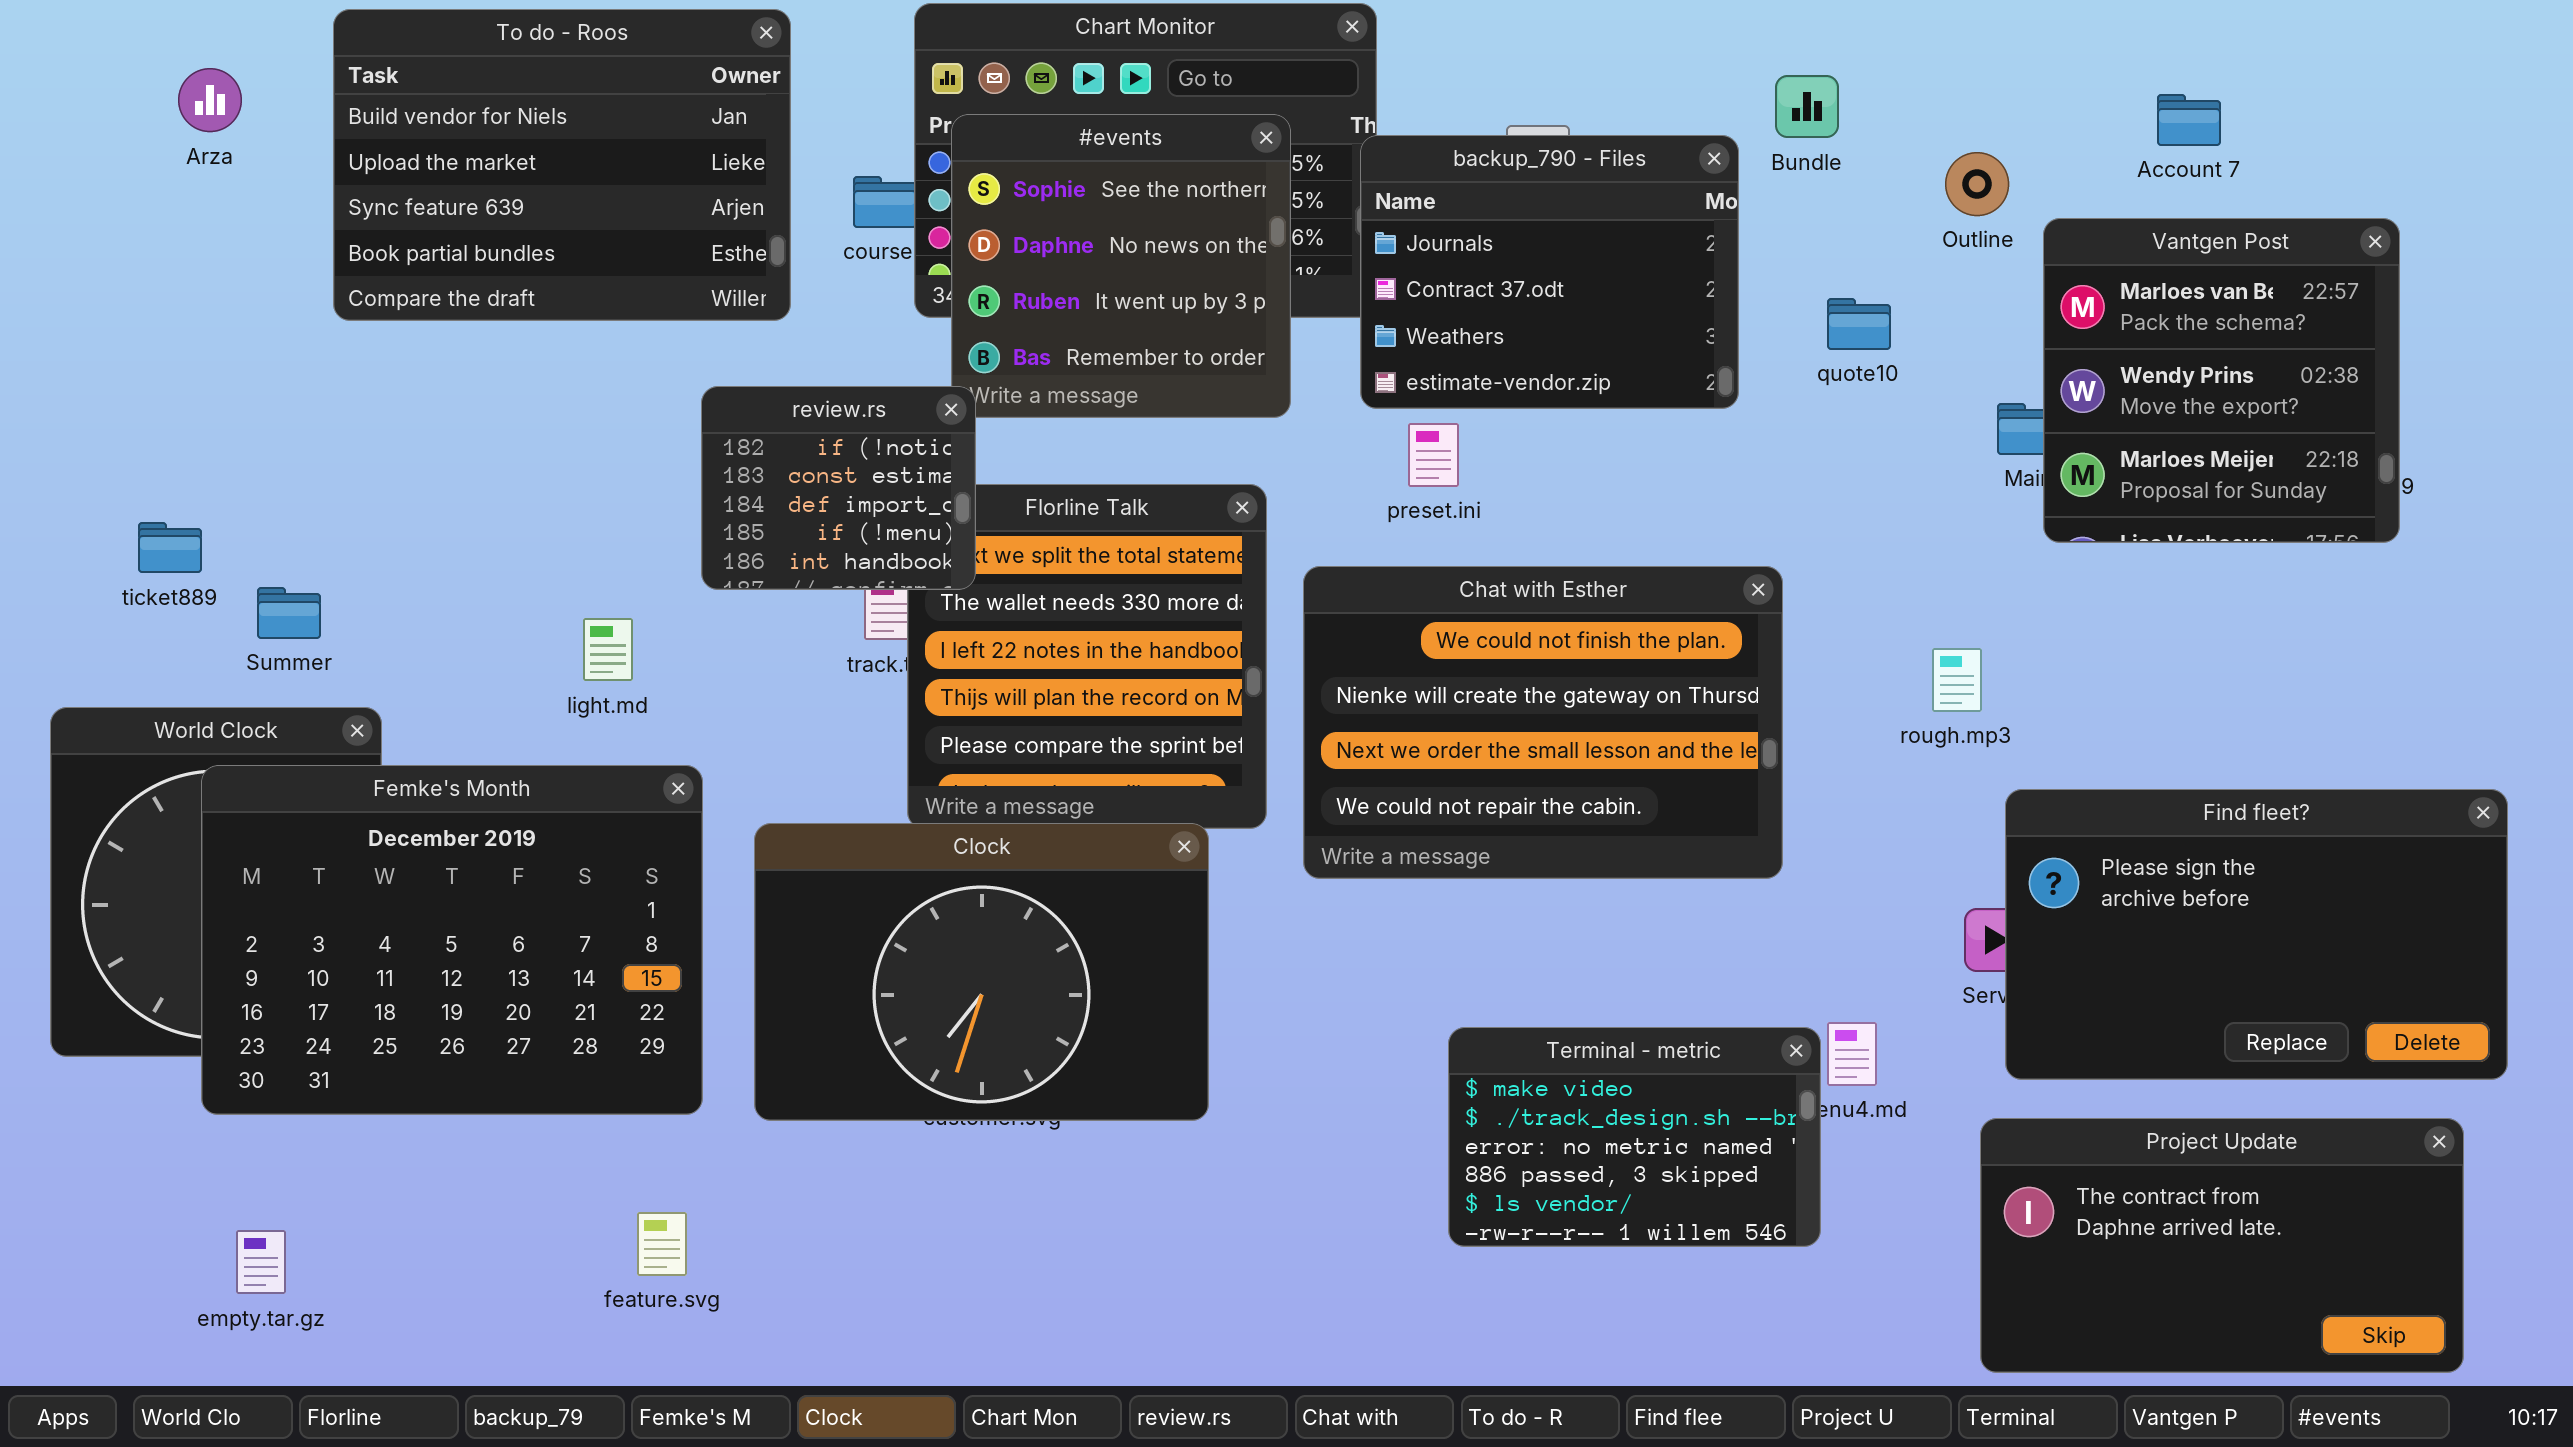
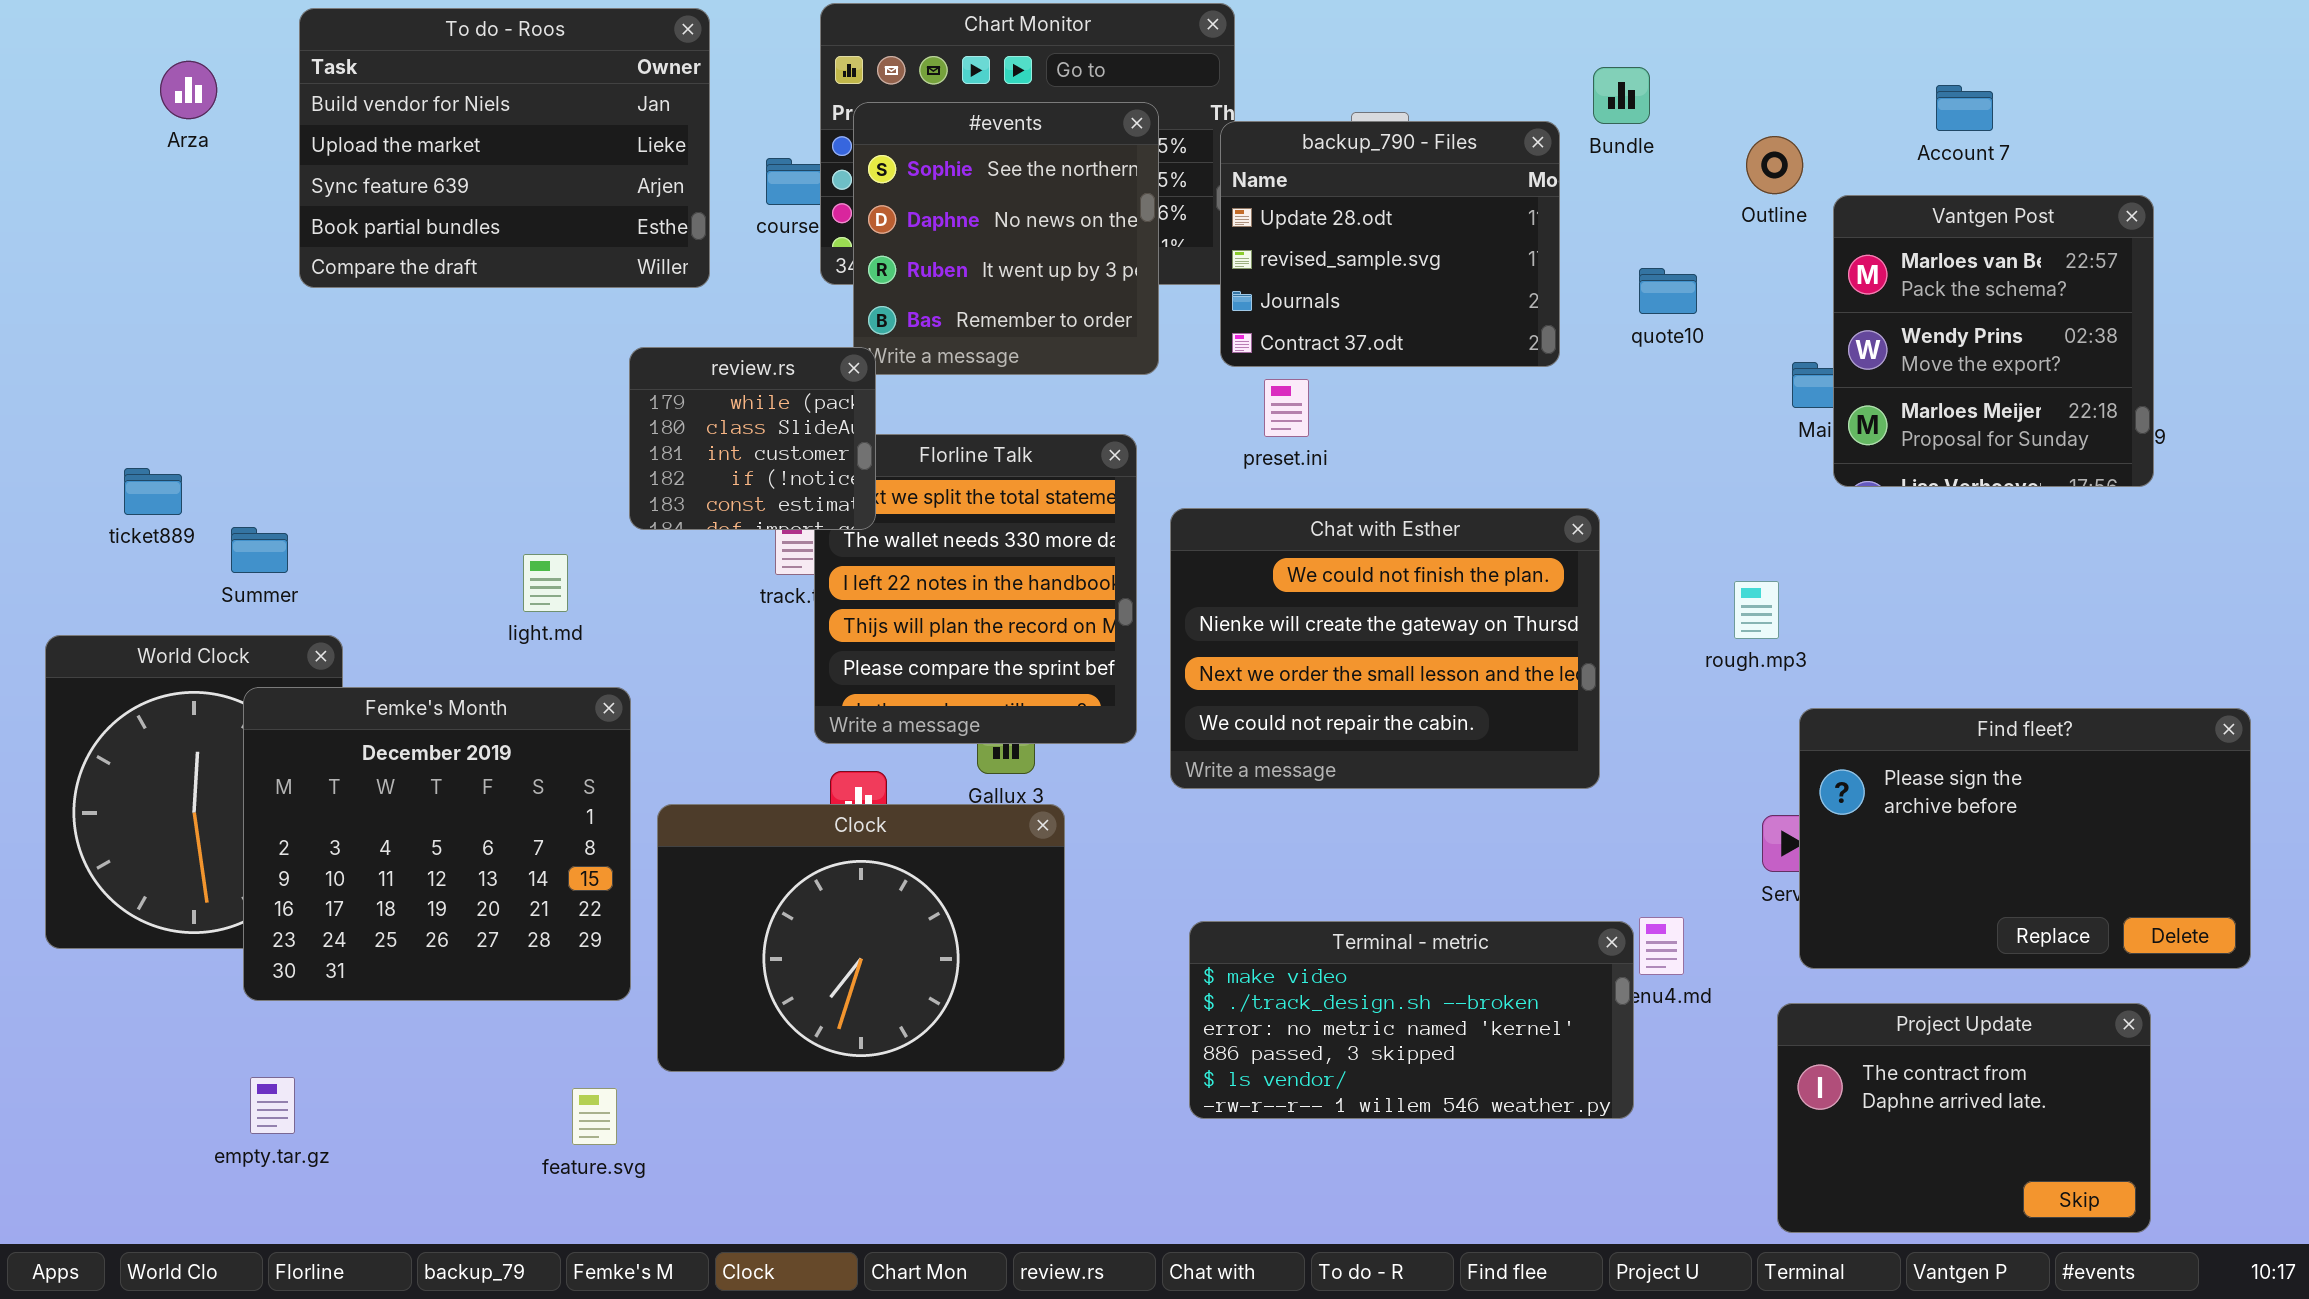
backup_790 - Files: [1360,135,1739,409] -> [1220,121,1560,367], scrolled up 2 rows
review.rs: [701,386,976,590] -> [629,347,876,530], scrolled up 3 rows
Femke's Month: [201,765,703,1115] -> [243,687,631,1001], resized
Clock: [754,823,1209,1121] -> [657,804,1065,1072], moved
Terminal - metric: [1448,1027,1821,1247] -> [1189,921,1634,1119], resized
Project Update: [1980,1118,2464,1373] -> [1777,1003,2151,1233], resized
empty.tar.gz: [236,1230,286,1294] -> [250,1077,295,1134], moved

